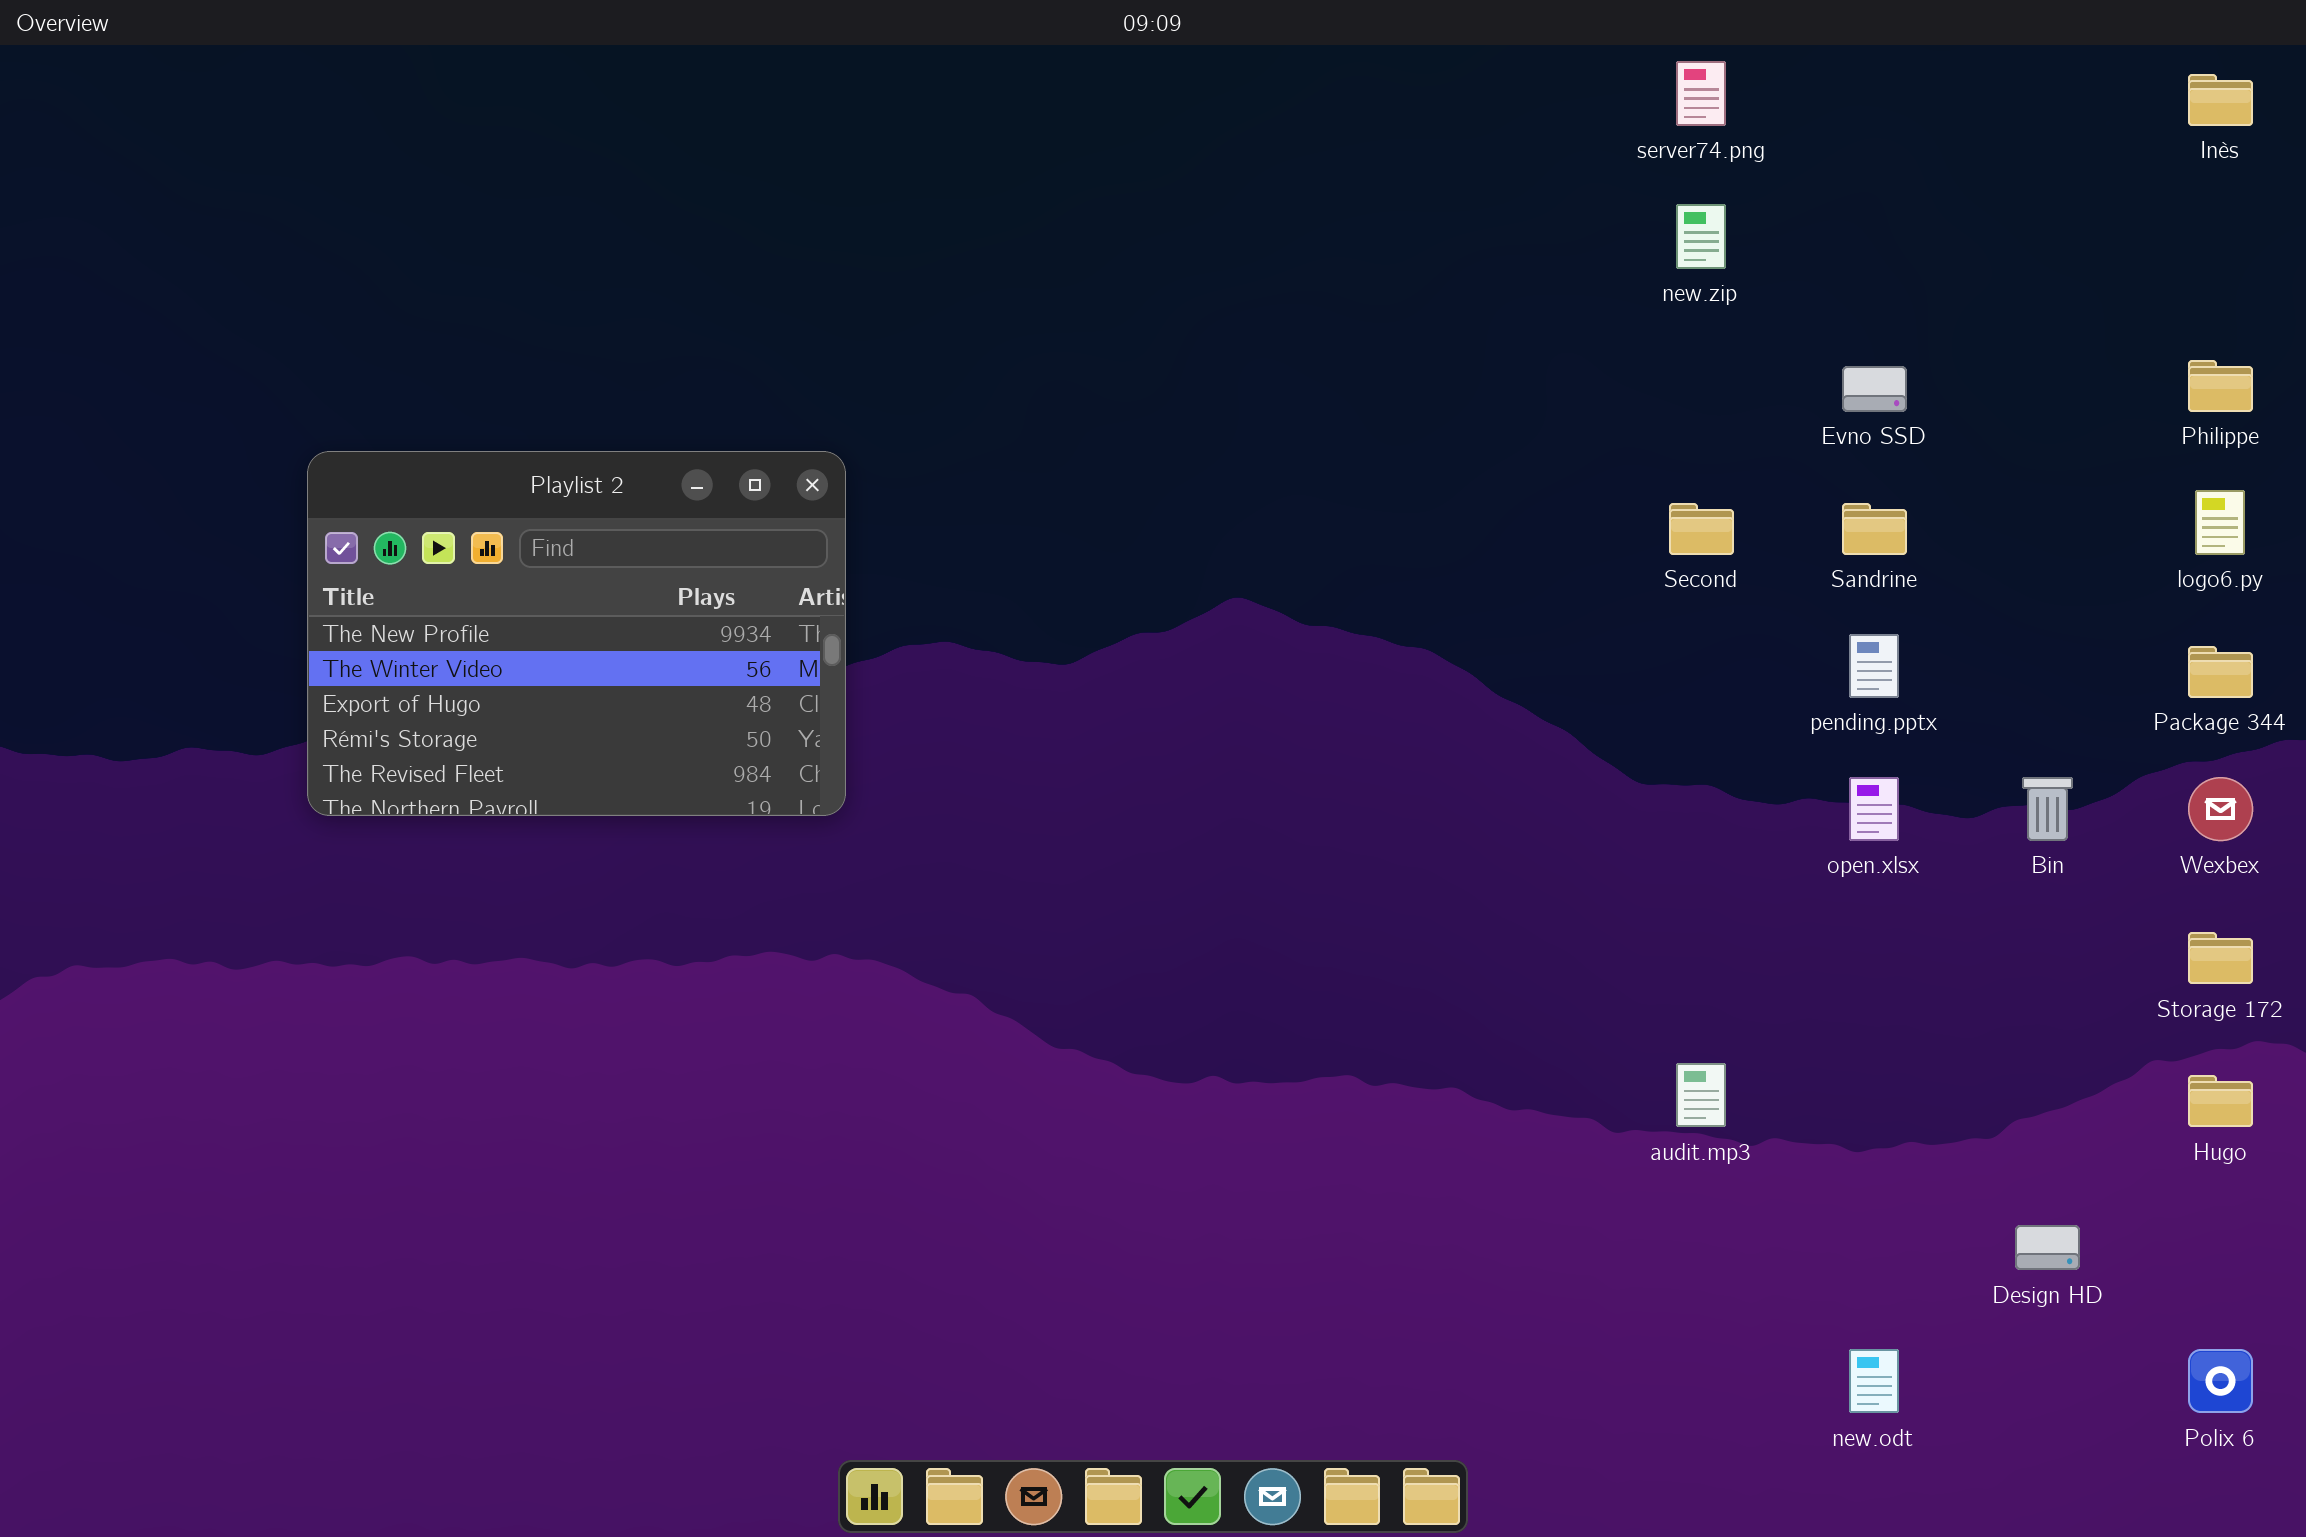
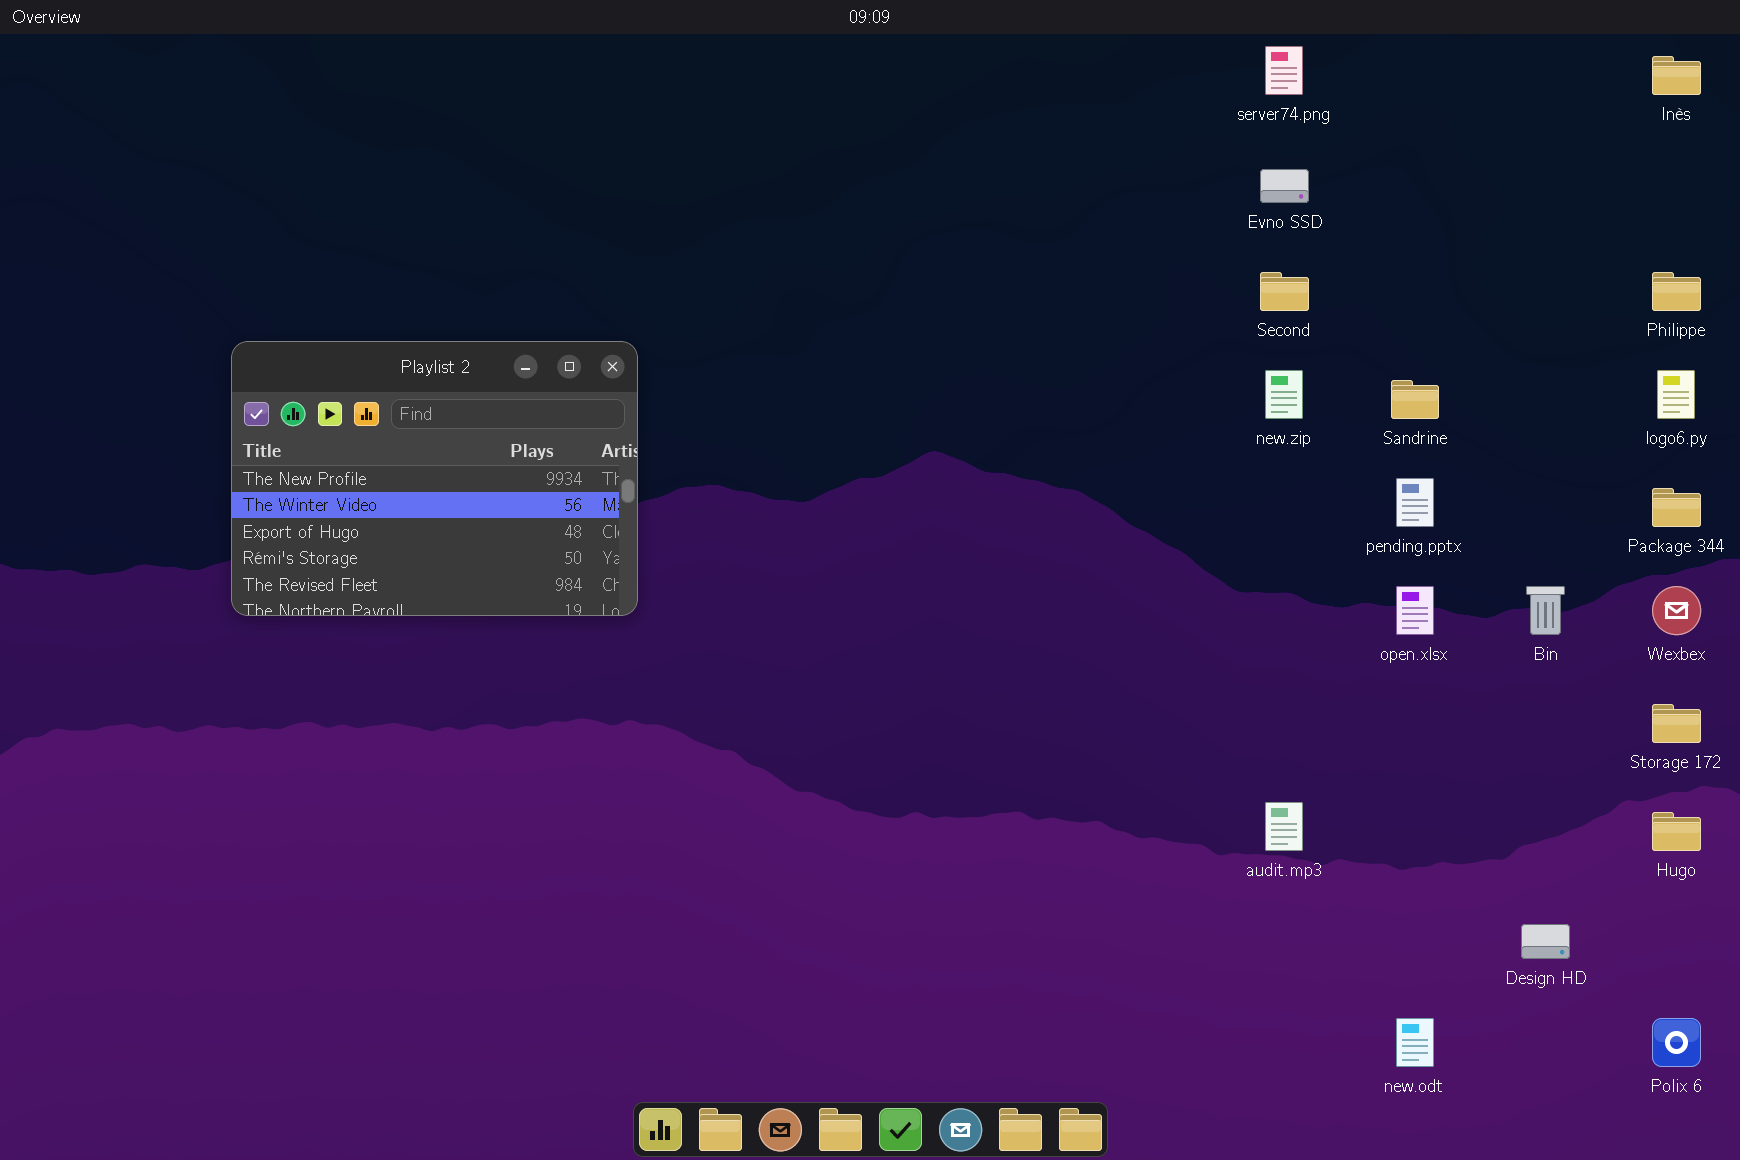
new.zip: [1676,204,1726,269] -> [1265,370,1303,419], moved
Evno SSD: [1842,366,1907,412] -> [1260,169,1309,203], moved
Second: [1669,503,1734,555] -> [1260,272,1309,311], moved

